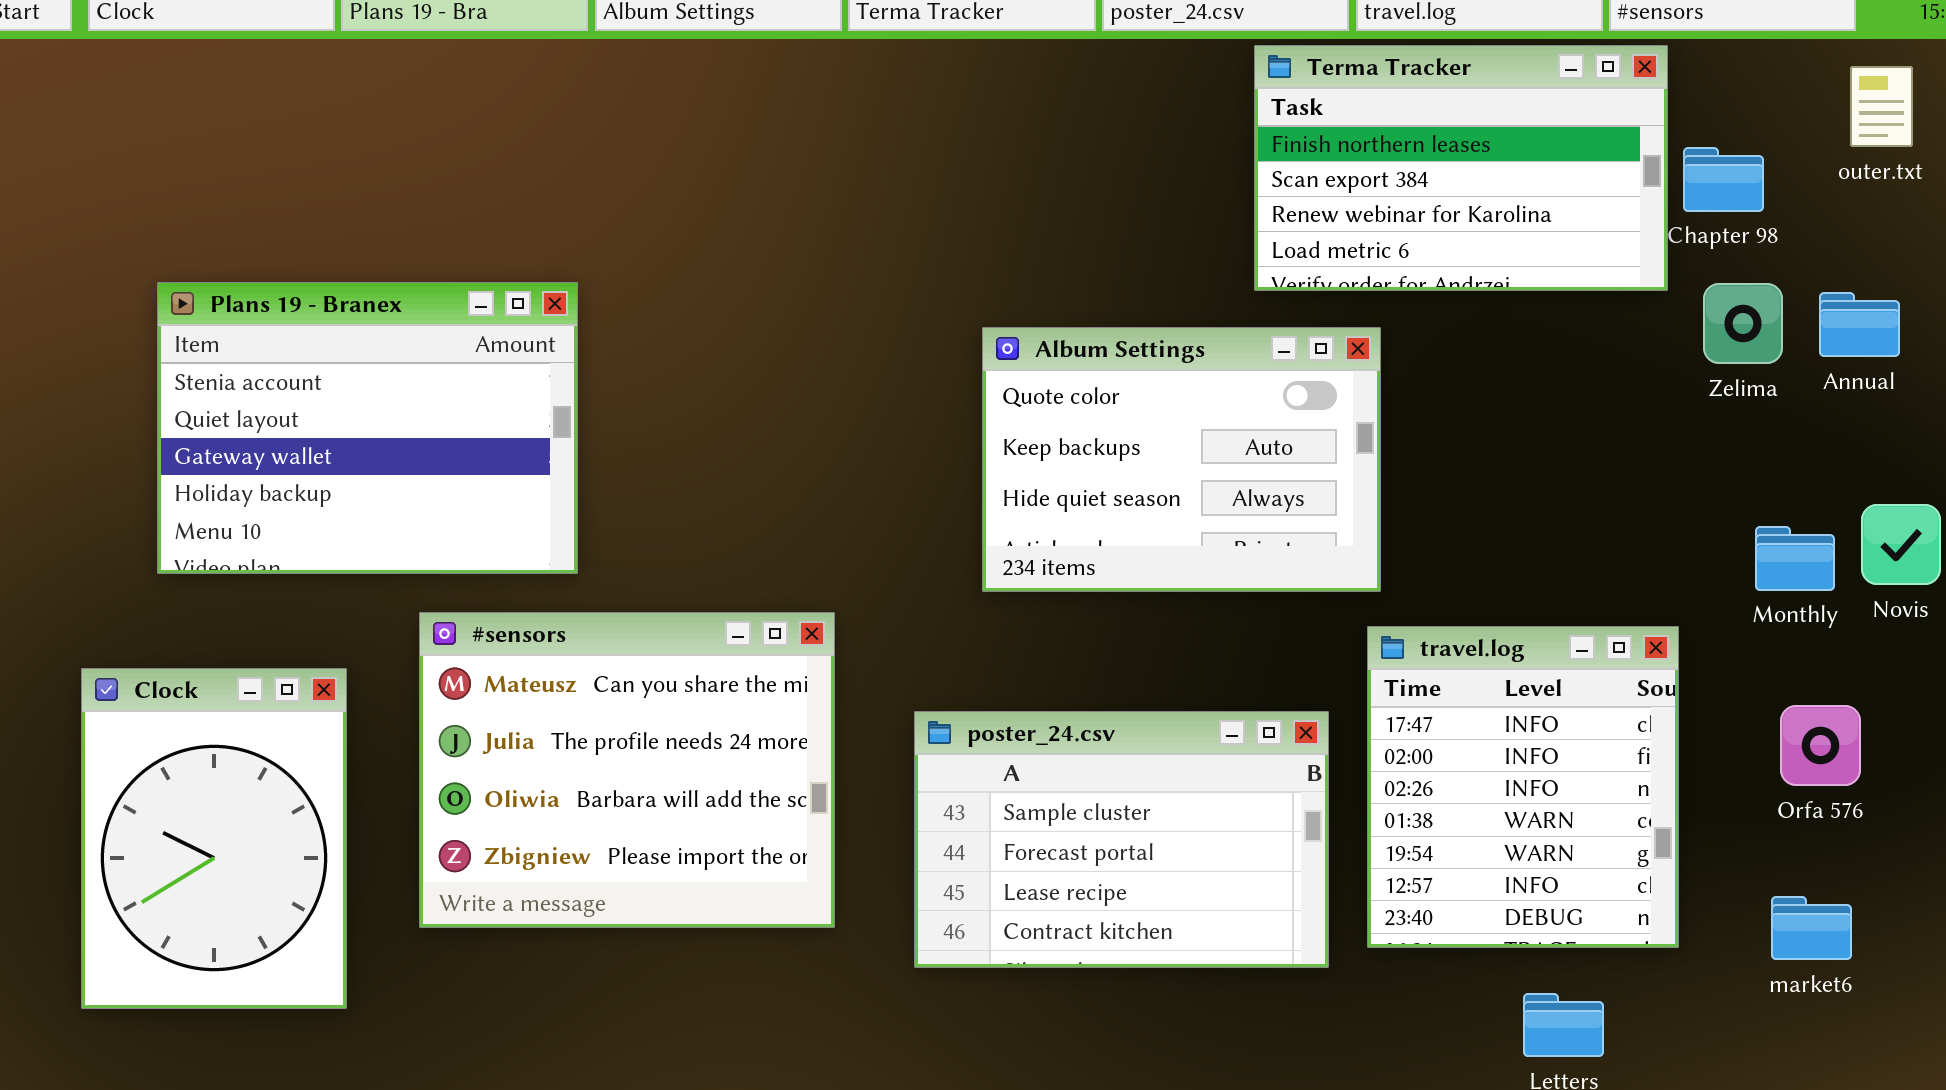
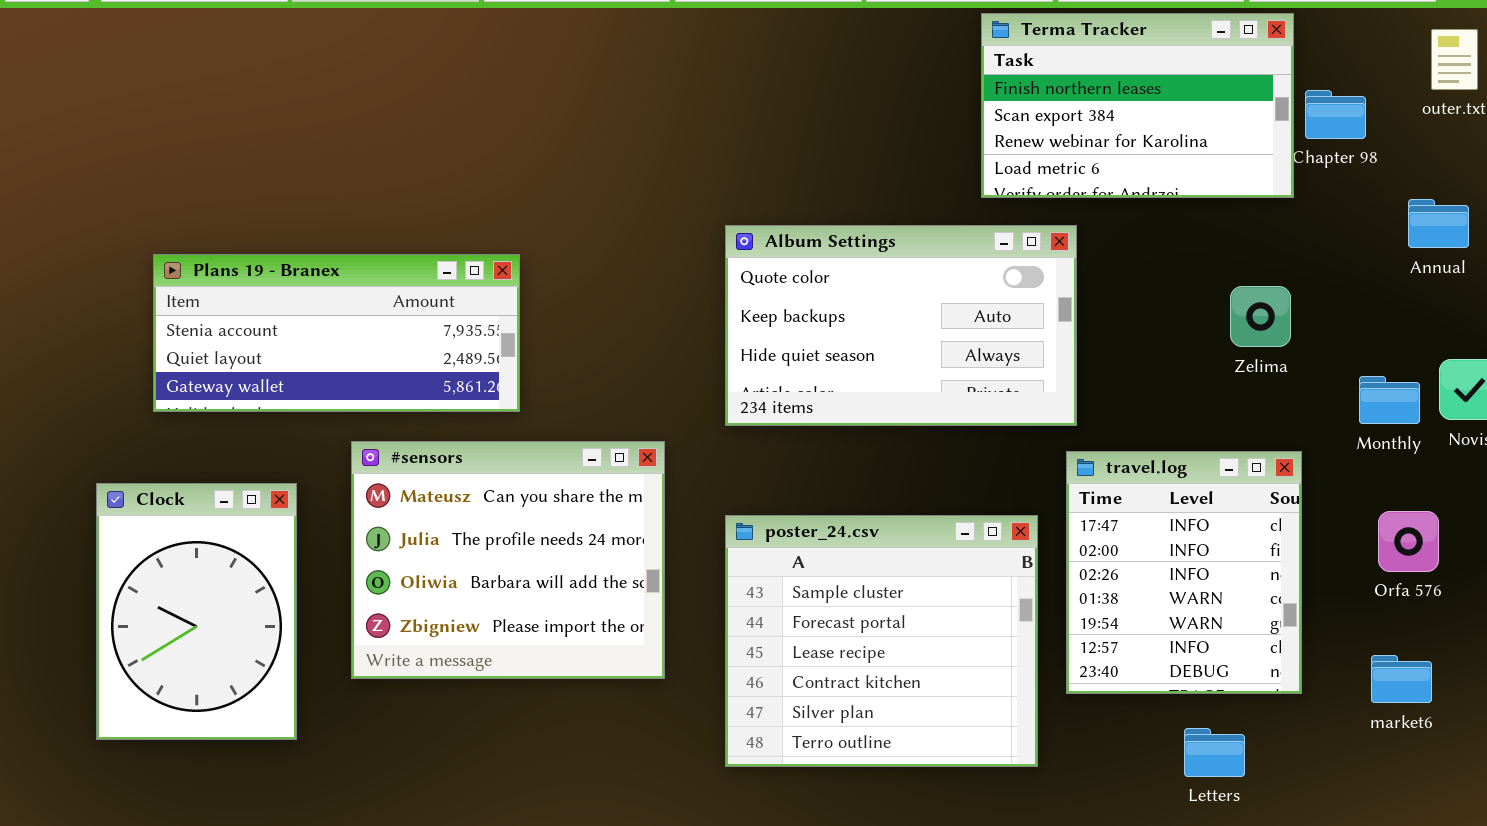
Plans 19 - Branex: [157,282,578,574] -> [153,254,520,412], resized
Zelima: [1703,283,1783,364] -> [1230,286,1291,347], moved
Album Settings: [982,327,1381,592] -> [725,225,1077,426], resized
poster_24.csv: [914,711,1329,968] -> [725,515,1038,767], resized

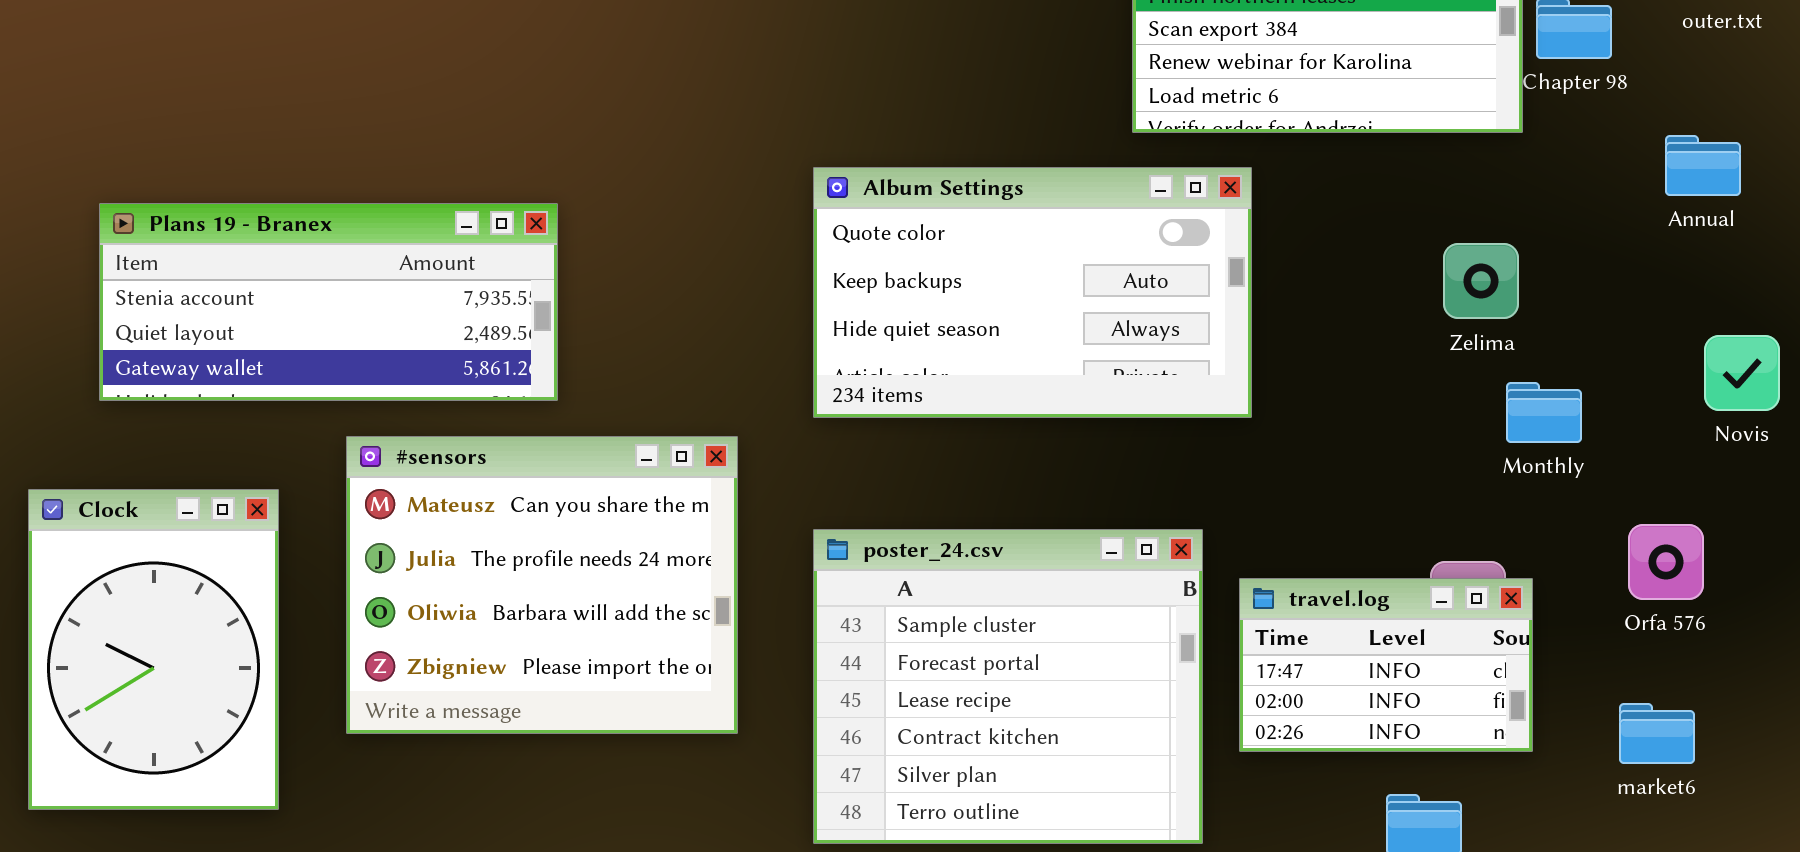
Monthly: [1359,376,1420,424] -> [1506,382,1582,443], moved
travel.log: [1066,451,1302,694] -> [1239,578,1533,752], resized

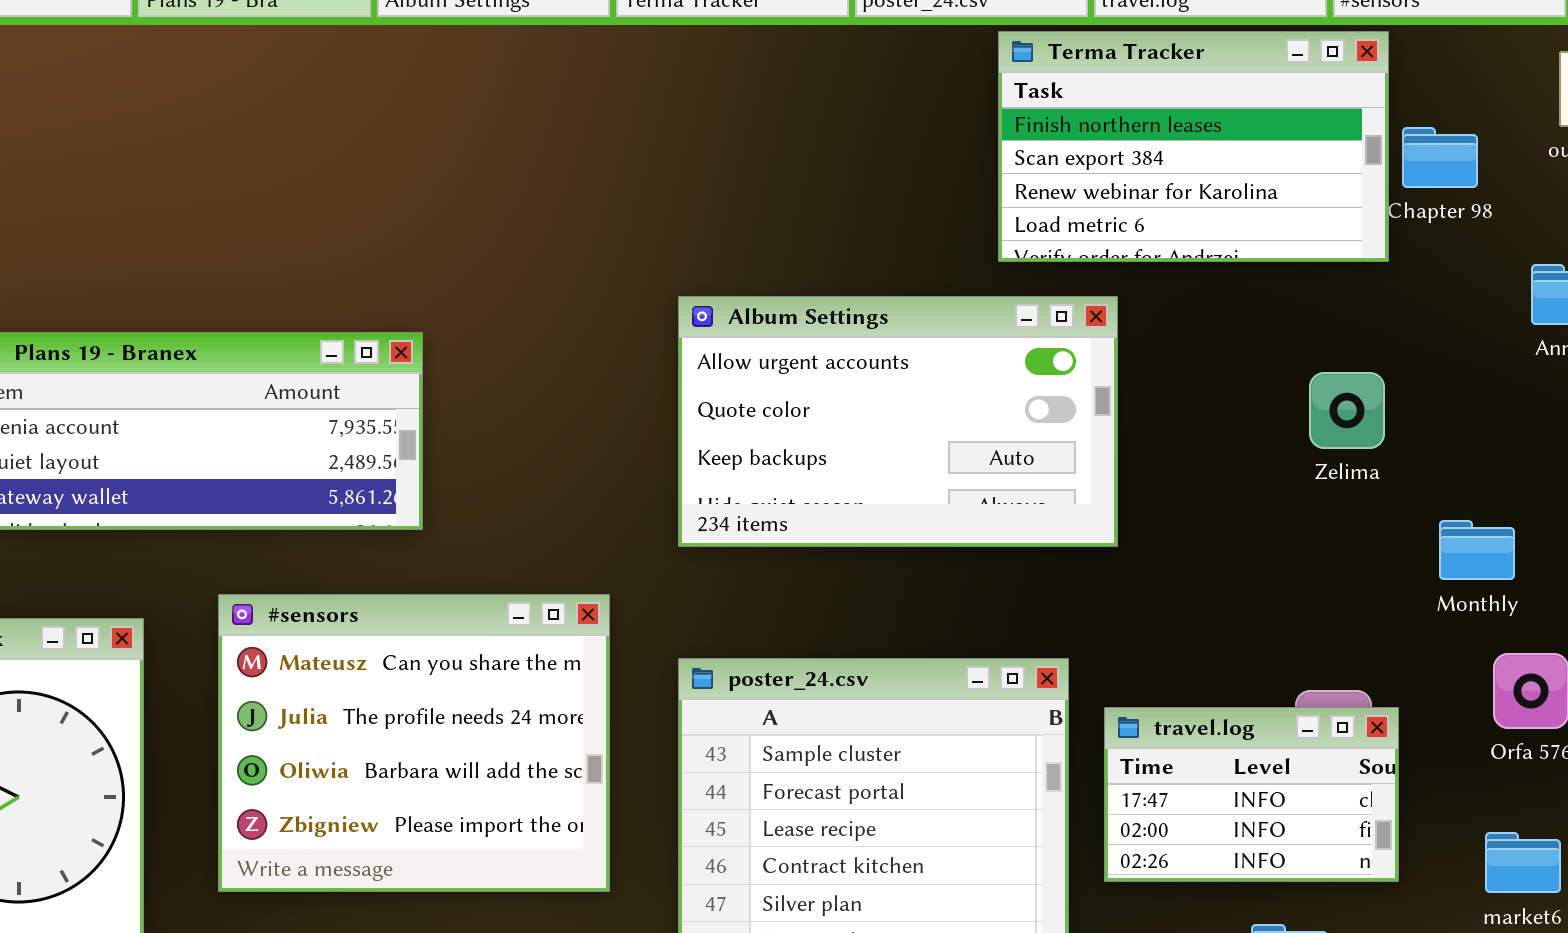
Album Settings: [813,167,1252,418] -> [678,296,1118,547], scrolled up 1 row
Monthly: [1506,382,1582,443] -> [1439,520,1515,580], moved
#sensors: [346,436,738,734] -> [218,594,610,892], moved

